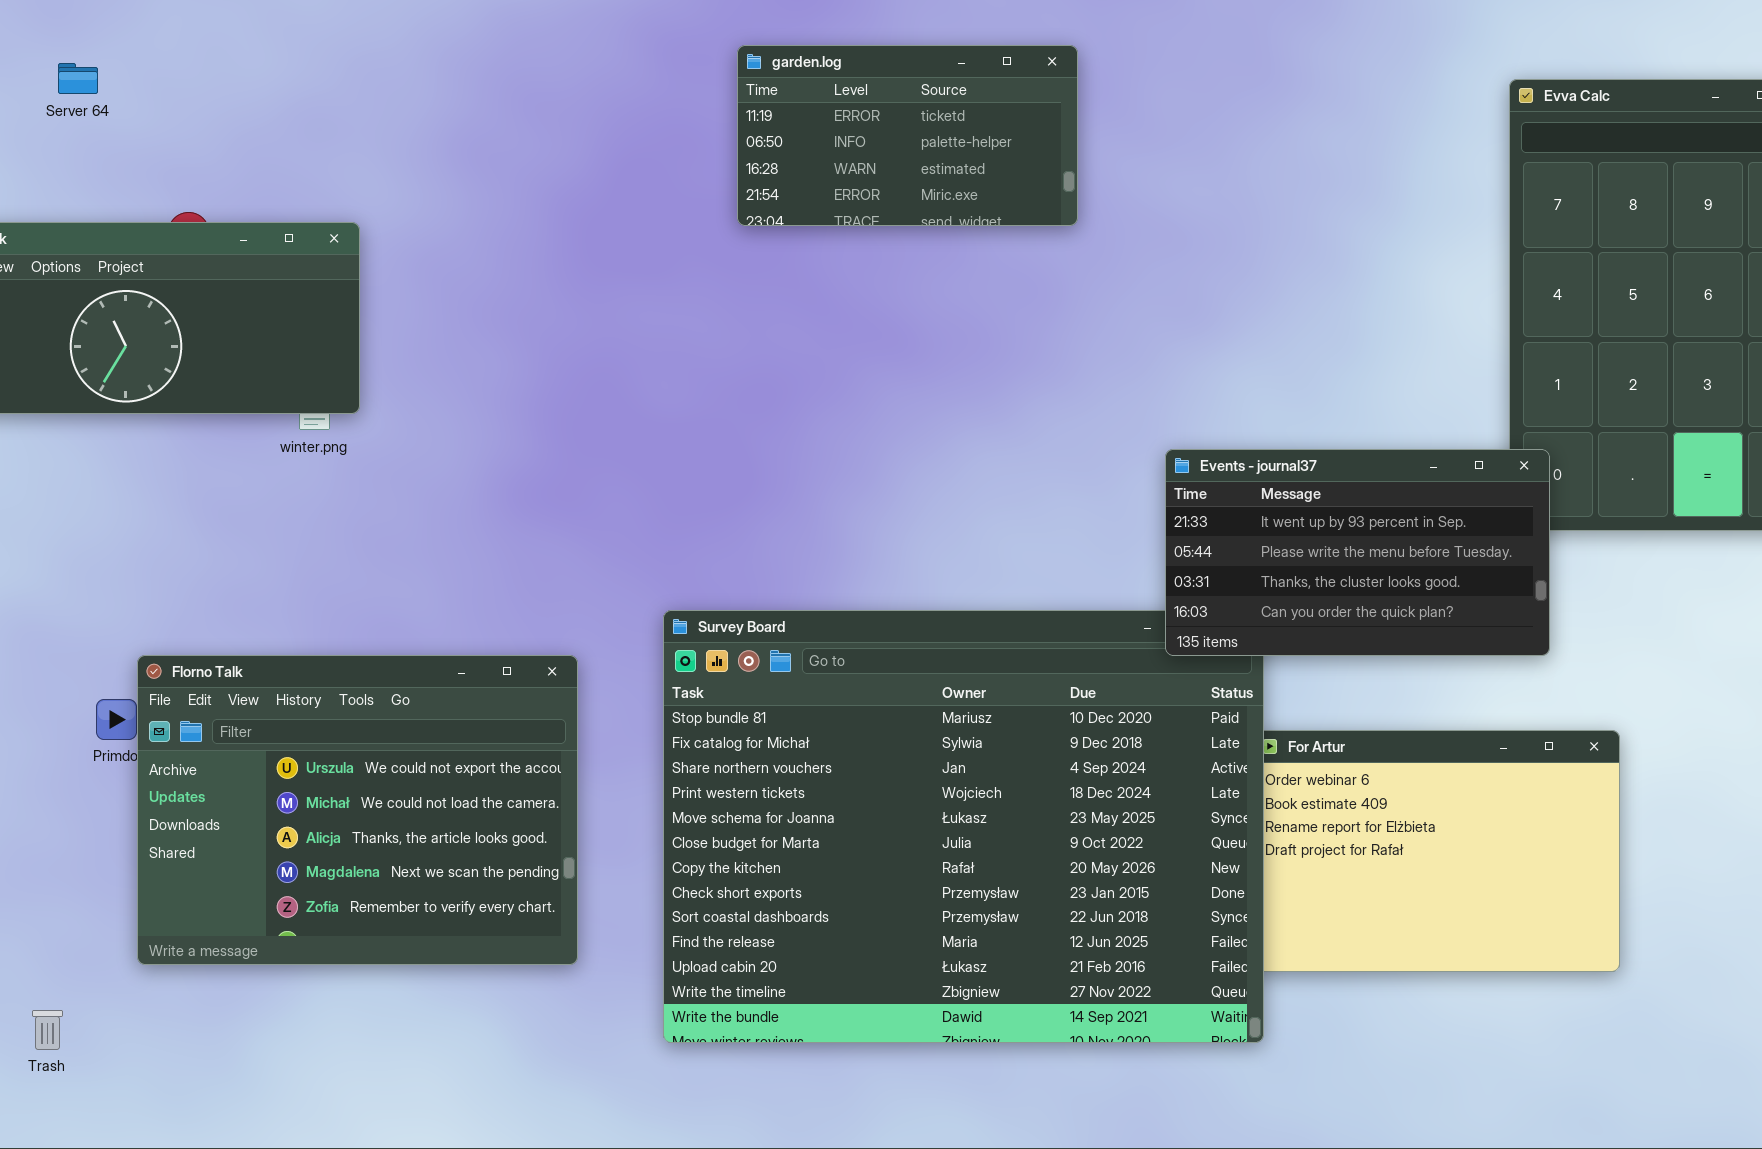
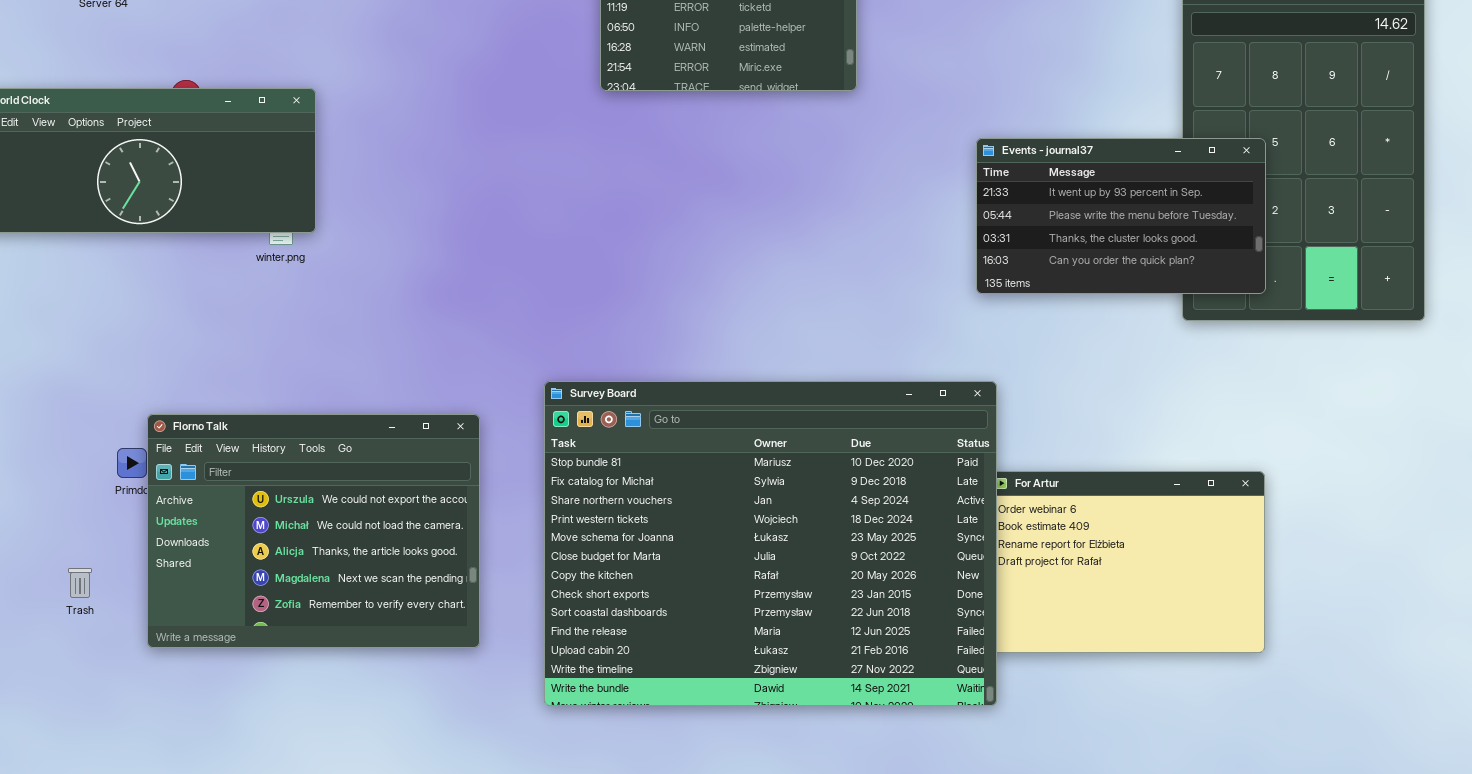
Events - journal37: [1165,449,1550,656] -> [976,138,1266,294], moved
Trash: [32,1010,63,1050] -> [68,568,92,598], moved

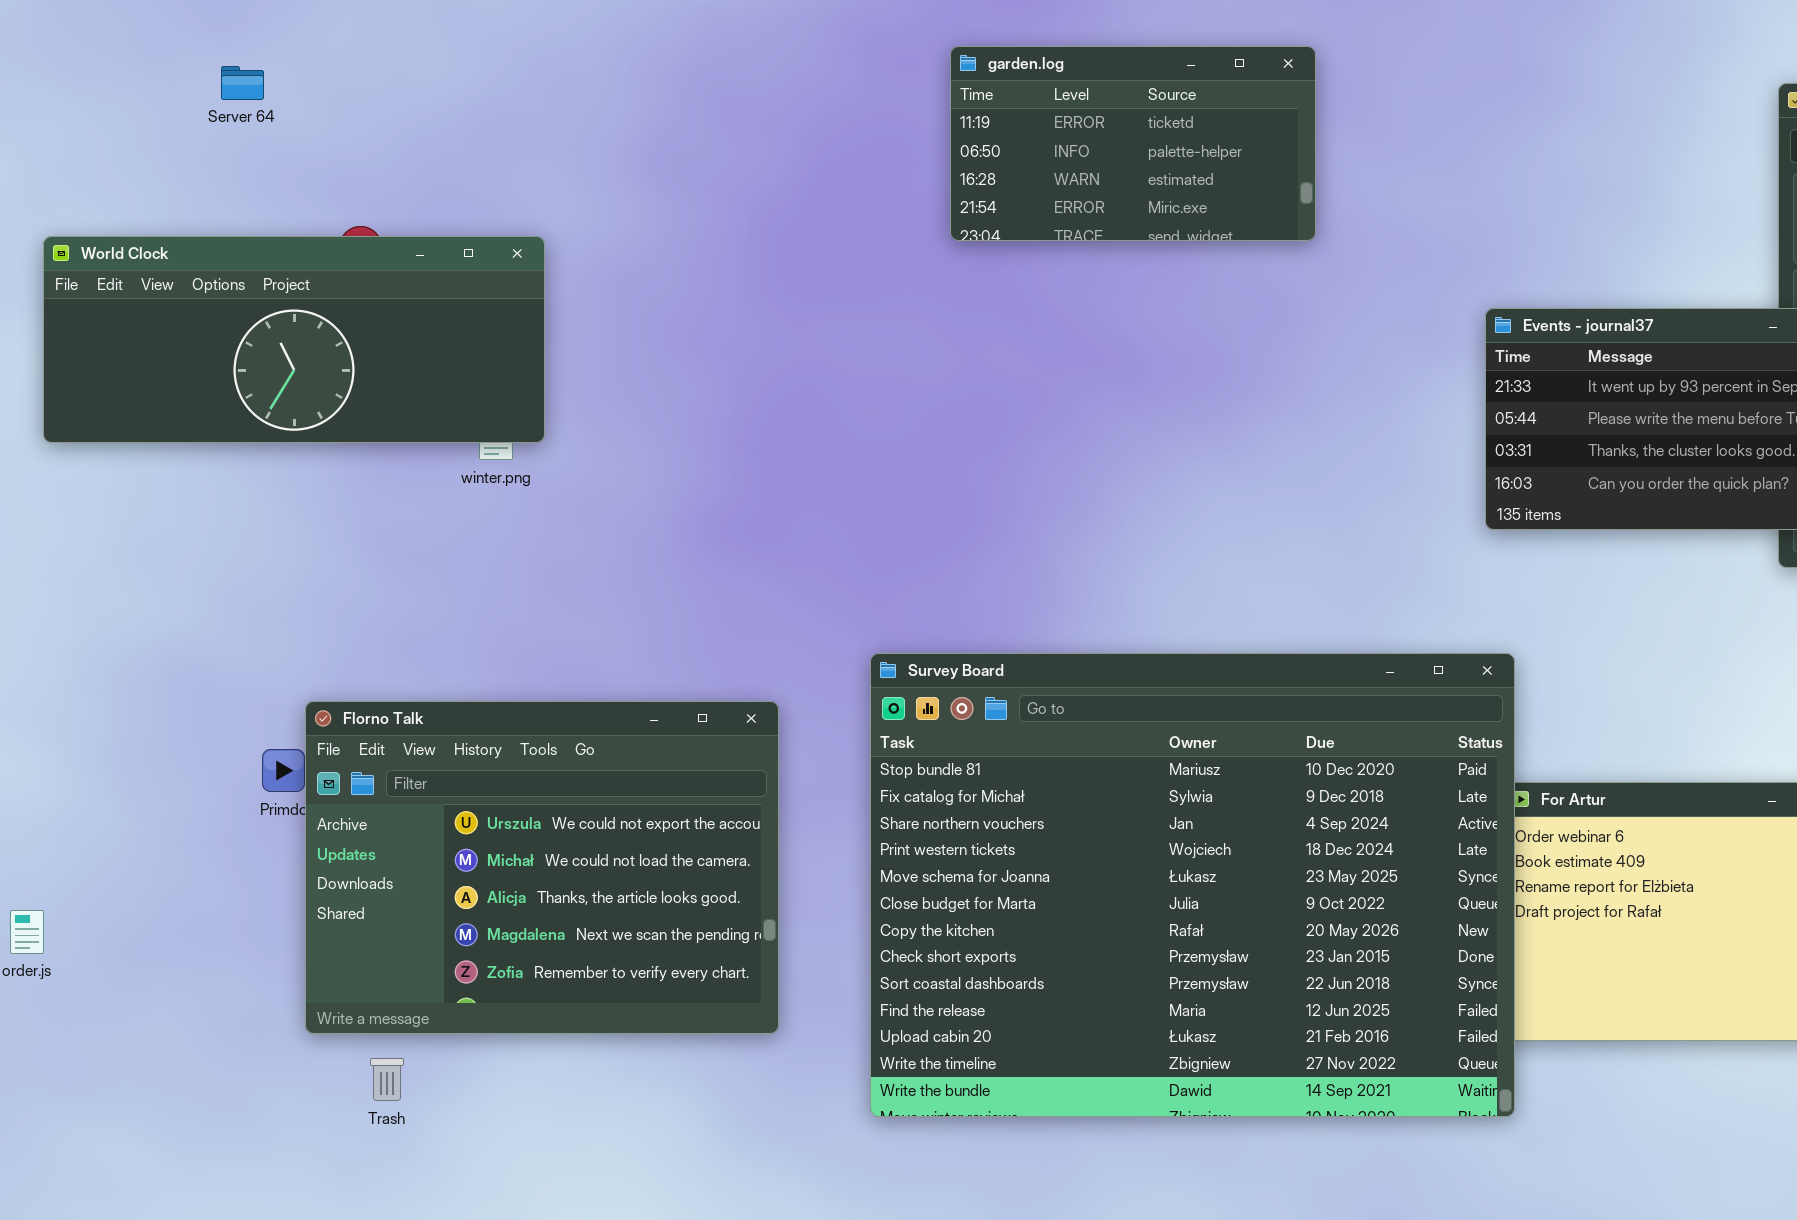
Trash: [68,568,92,598] -> [370,1058,404,1101], moved

